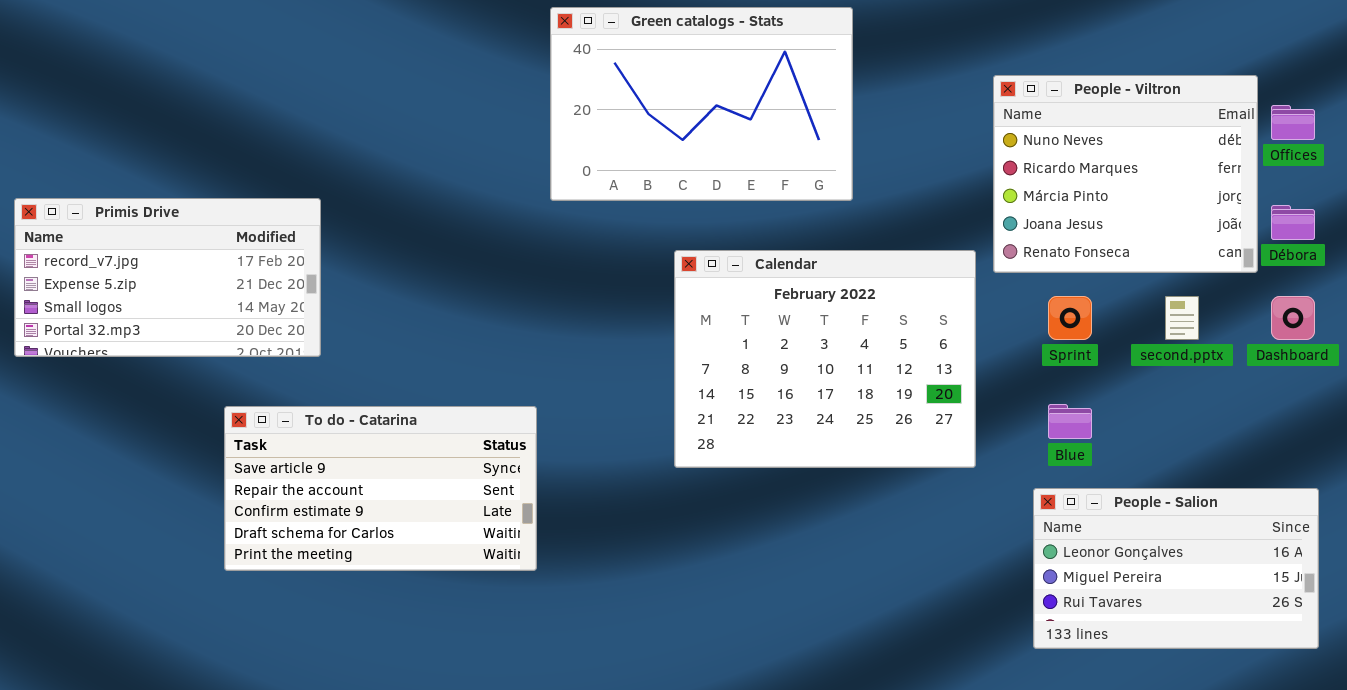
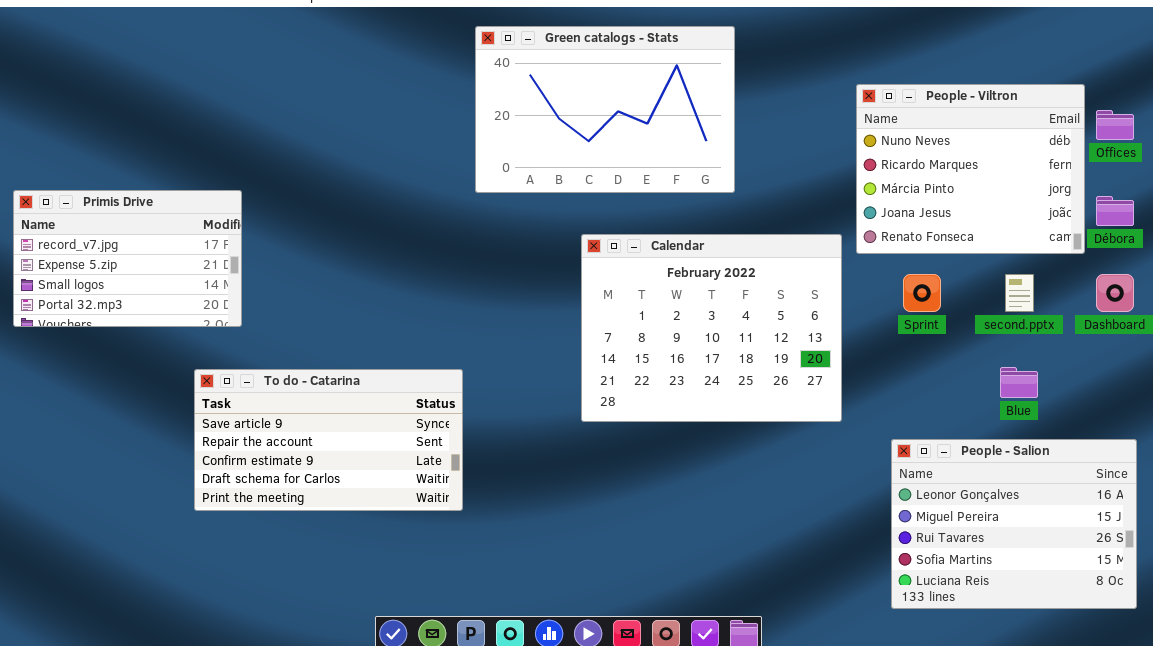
Primis Drive: [14,198,321,357] -> [13,190,242,327], resized
Blue: [1048,404,1092,439] -> [1000,367,1038,398], moved
People - Salion: [1033,488,1319,649] -> [891,439,1137,609], resized

